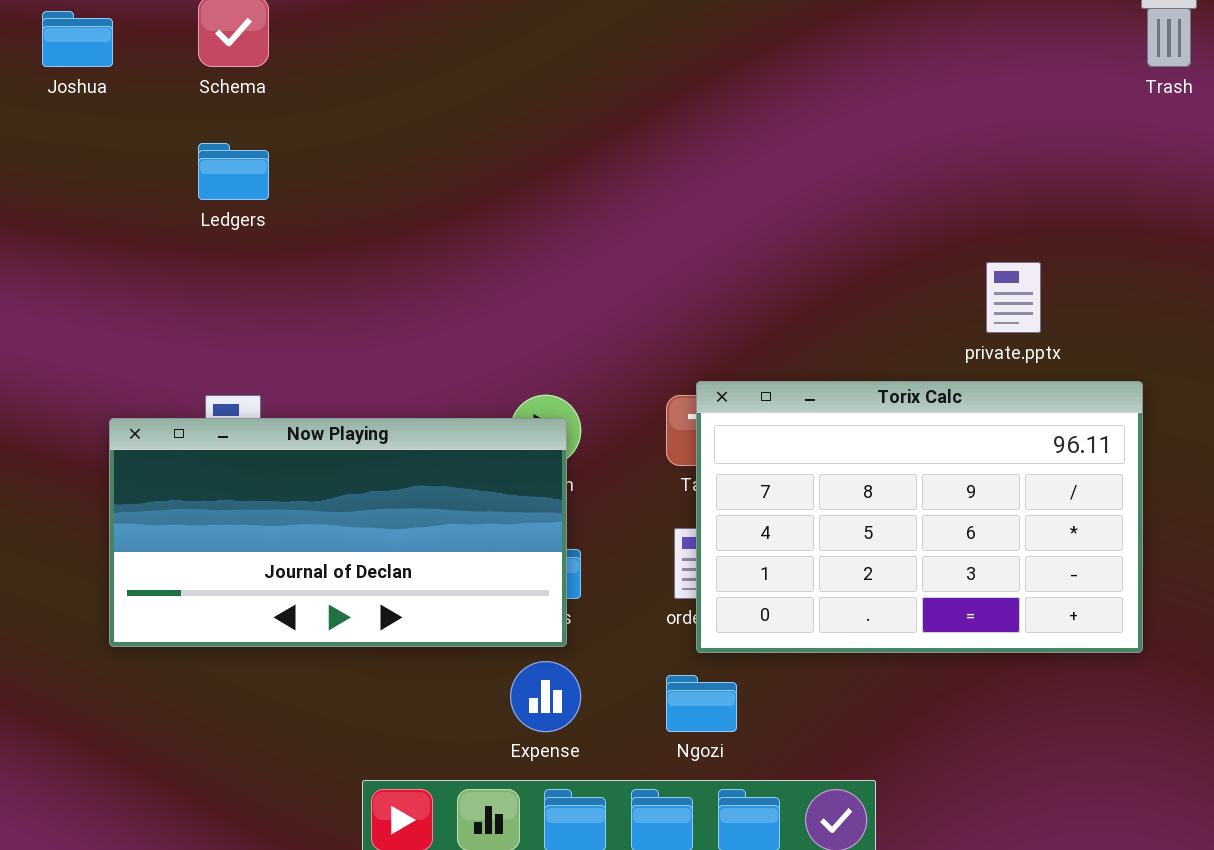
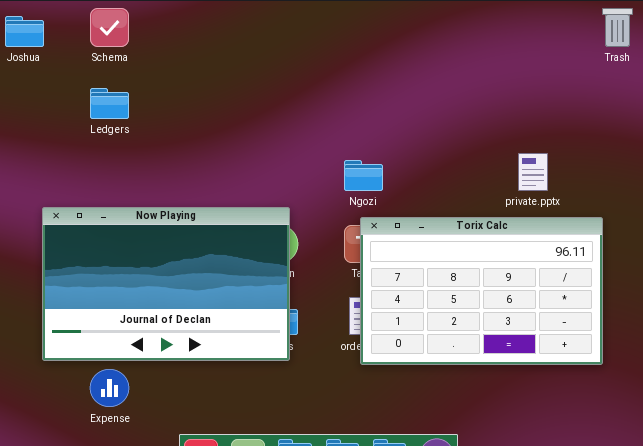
Now Playing: [109,418,567,647] -> [42,207,290,361], resized
Expense: [510,661,581,732] -> [90,369,129,407], moved
Ngozi: [666,675,737,732] -> [344,160,383,191], moved

